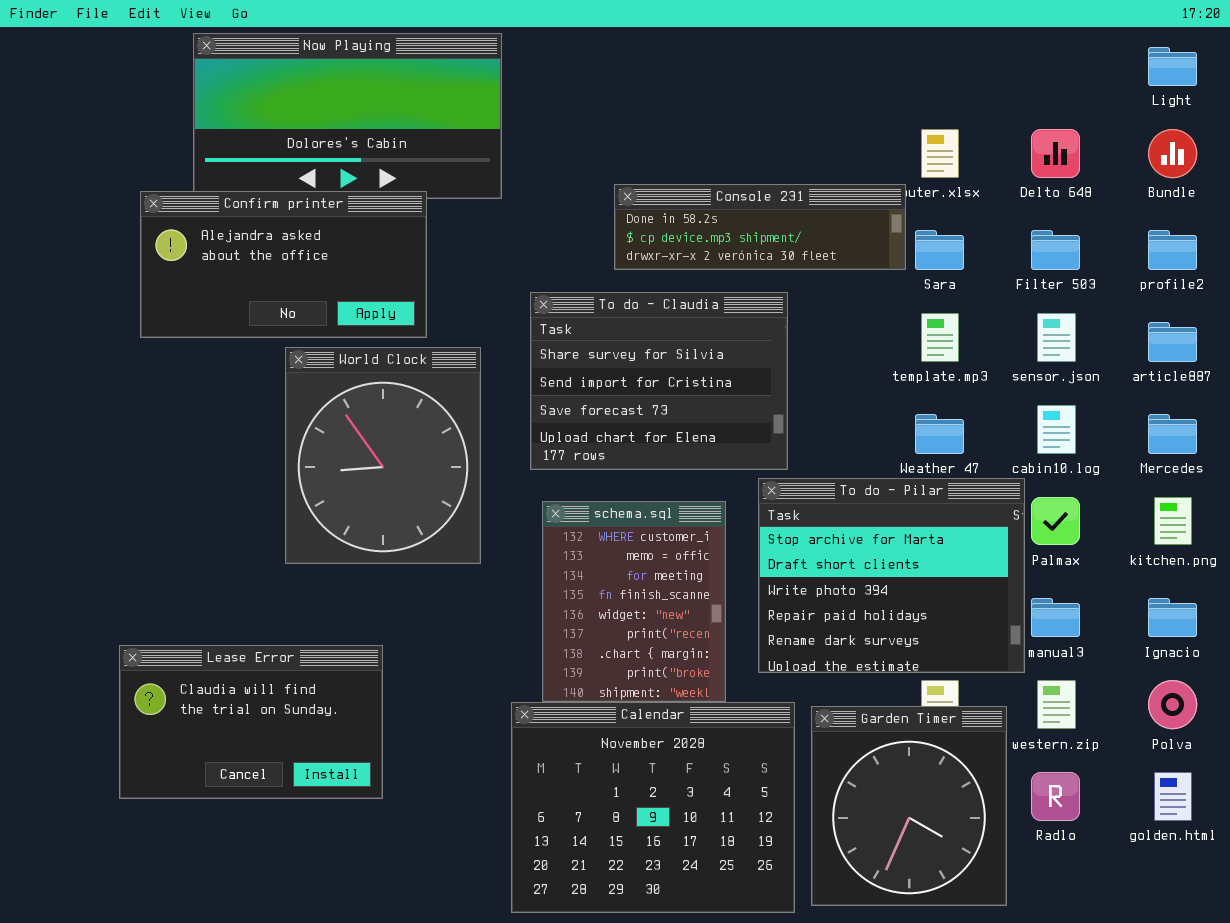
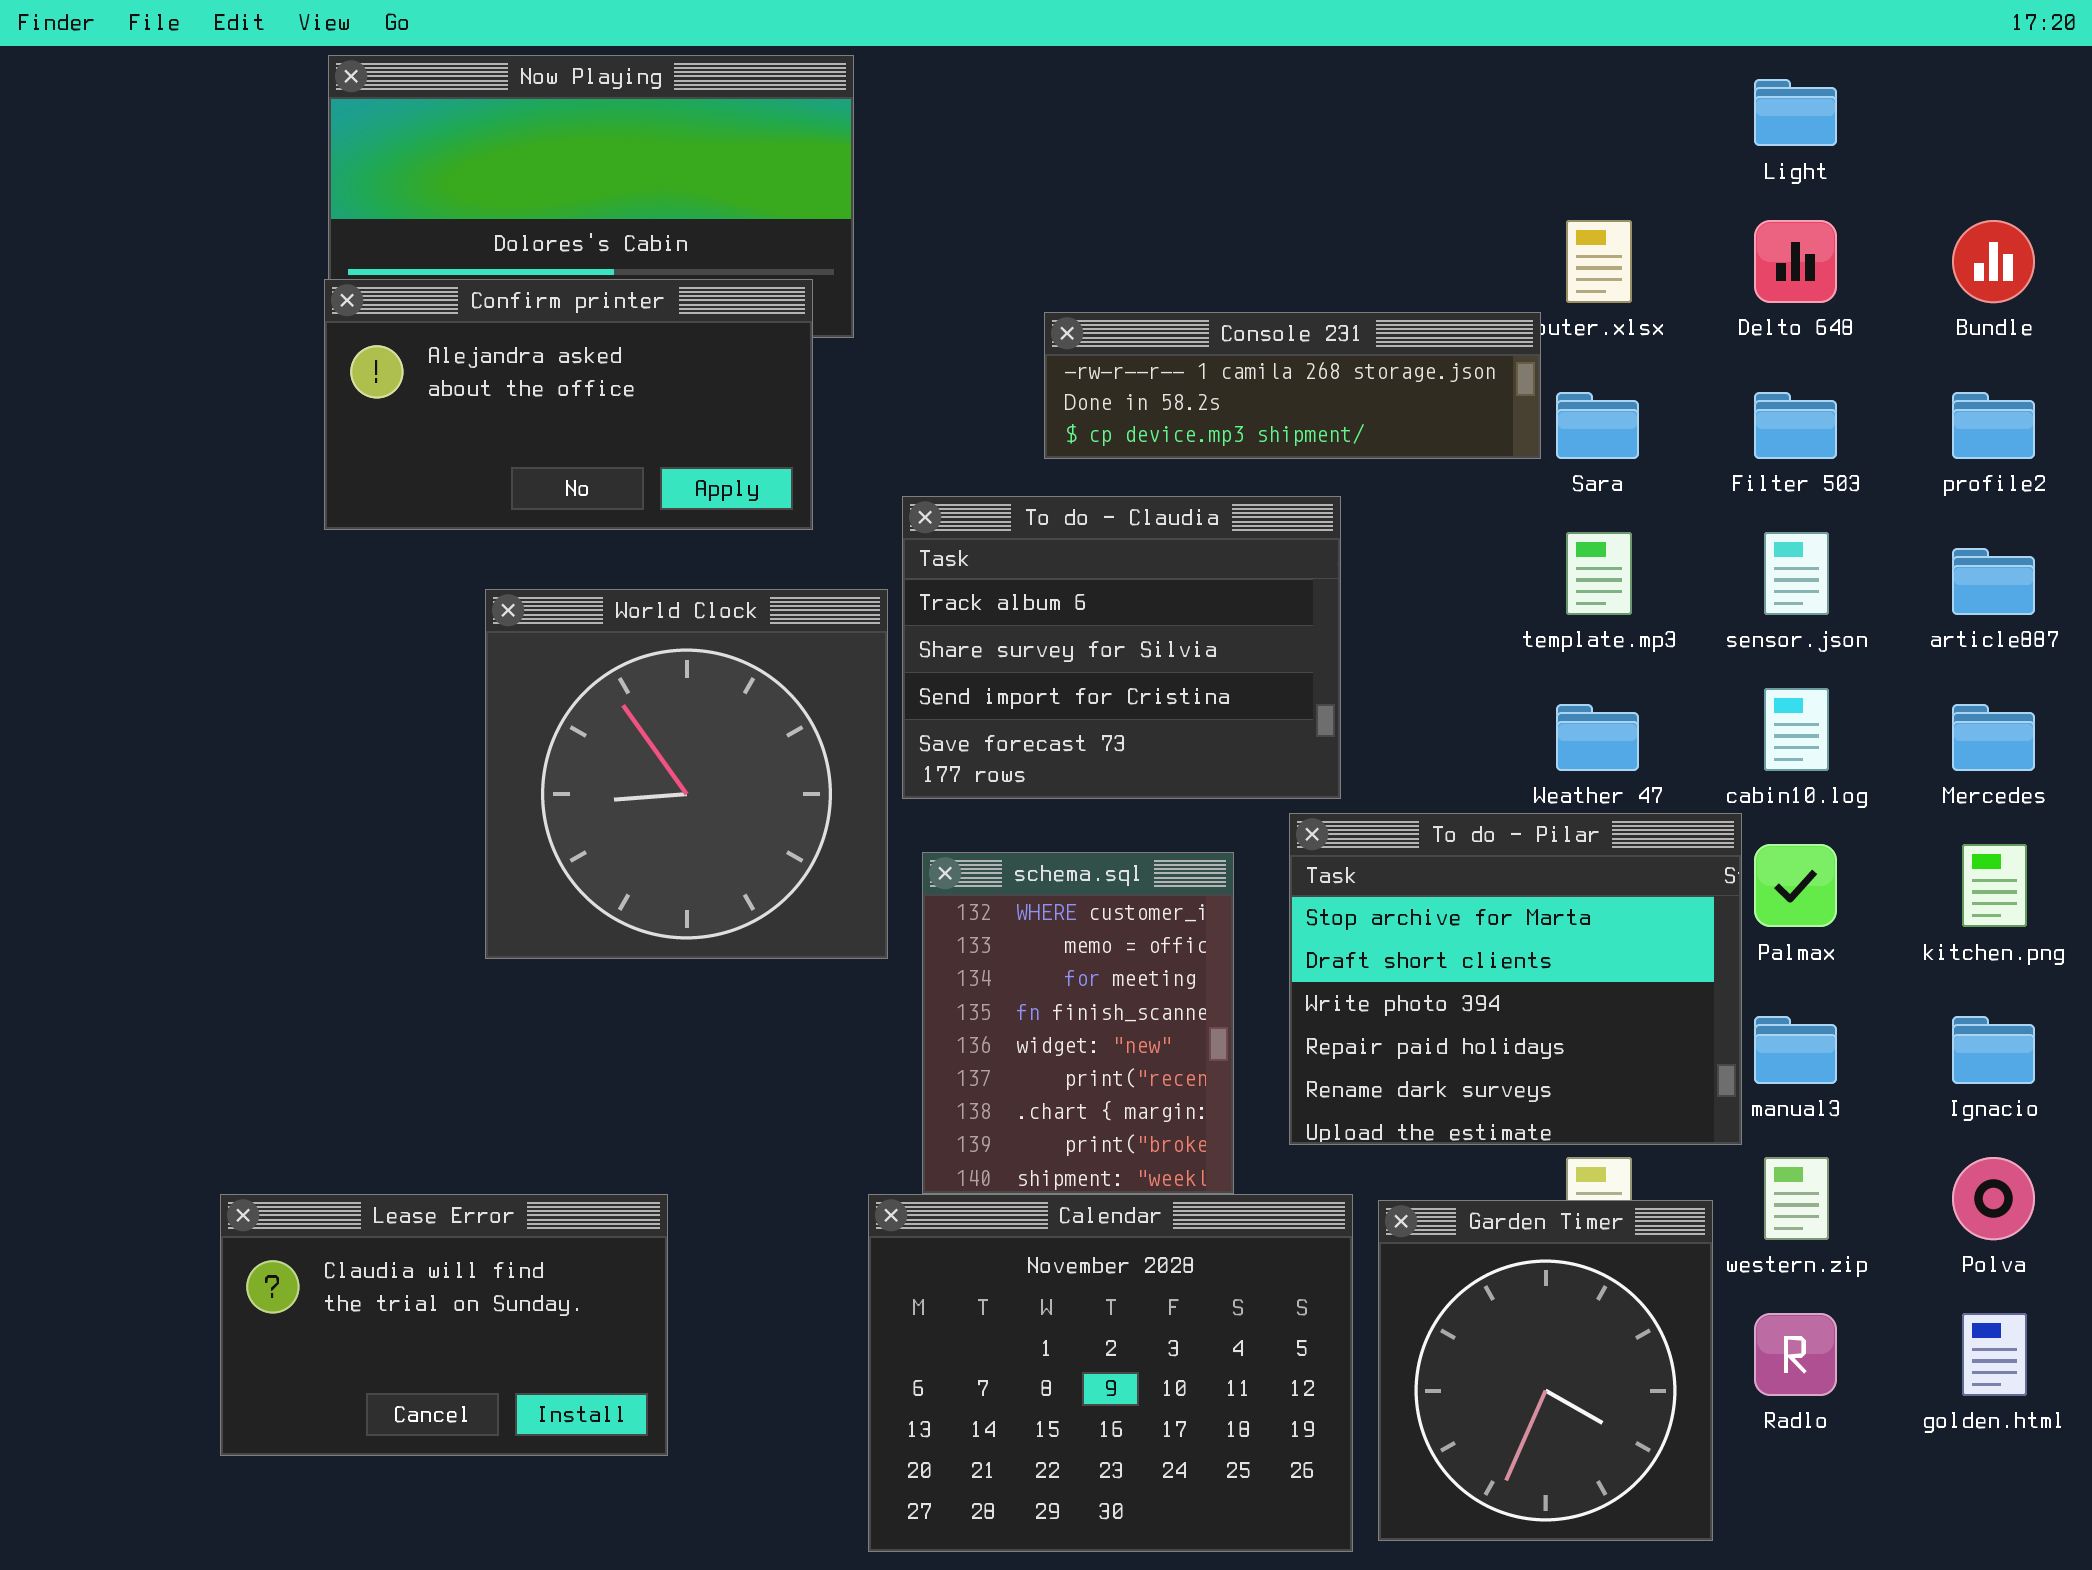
Light: [1148,47,1197,86] -> [1754,79,1837,146], moved
Console 231: [614,184,906,270] -> [1044,312,1541,459], scrolled up 1 row
Confirm printer: [140,191,427,338] -> [324,279,813,530], moved
To do - Claudia: [530,292,788,470] -> [902,496,1341,799], scrolled up 1 row
World Clock: [285,347,481,564] -> [485,589,888,959], resized
Lease Error: [119,645,383,799] -> [220,1194,668,1456], moved

